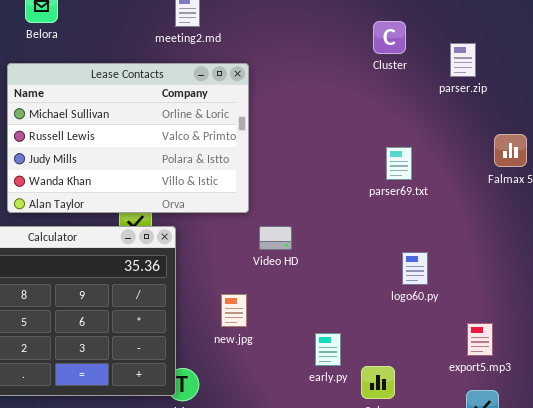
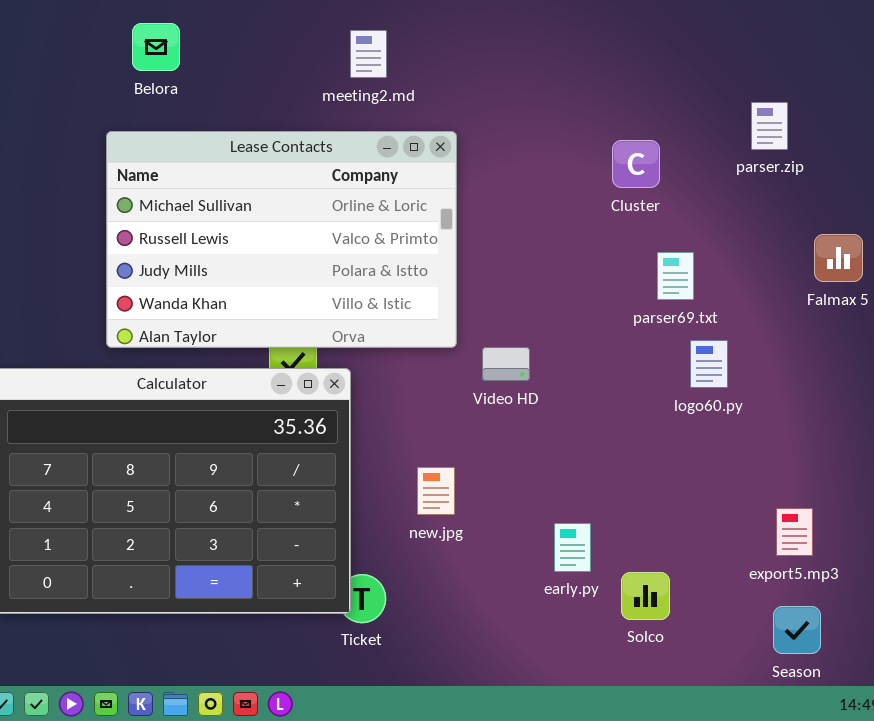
Cluster: [373,21,406,54] -> [612,140,660,188], moved
Video HD: [259,226,292,250] -> [482,347,530,381], moved
logo60.py: [402,252,428,285] -> [690,340,728,388], moved

